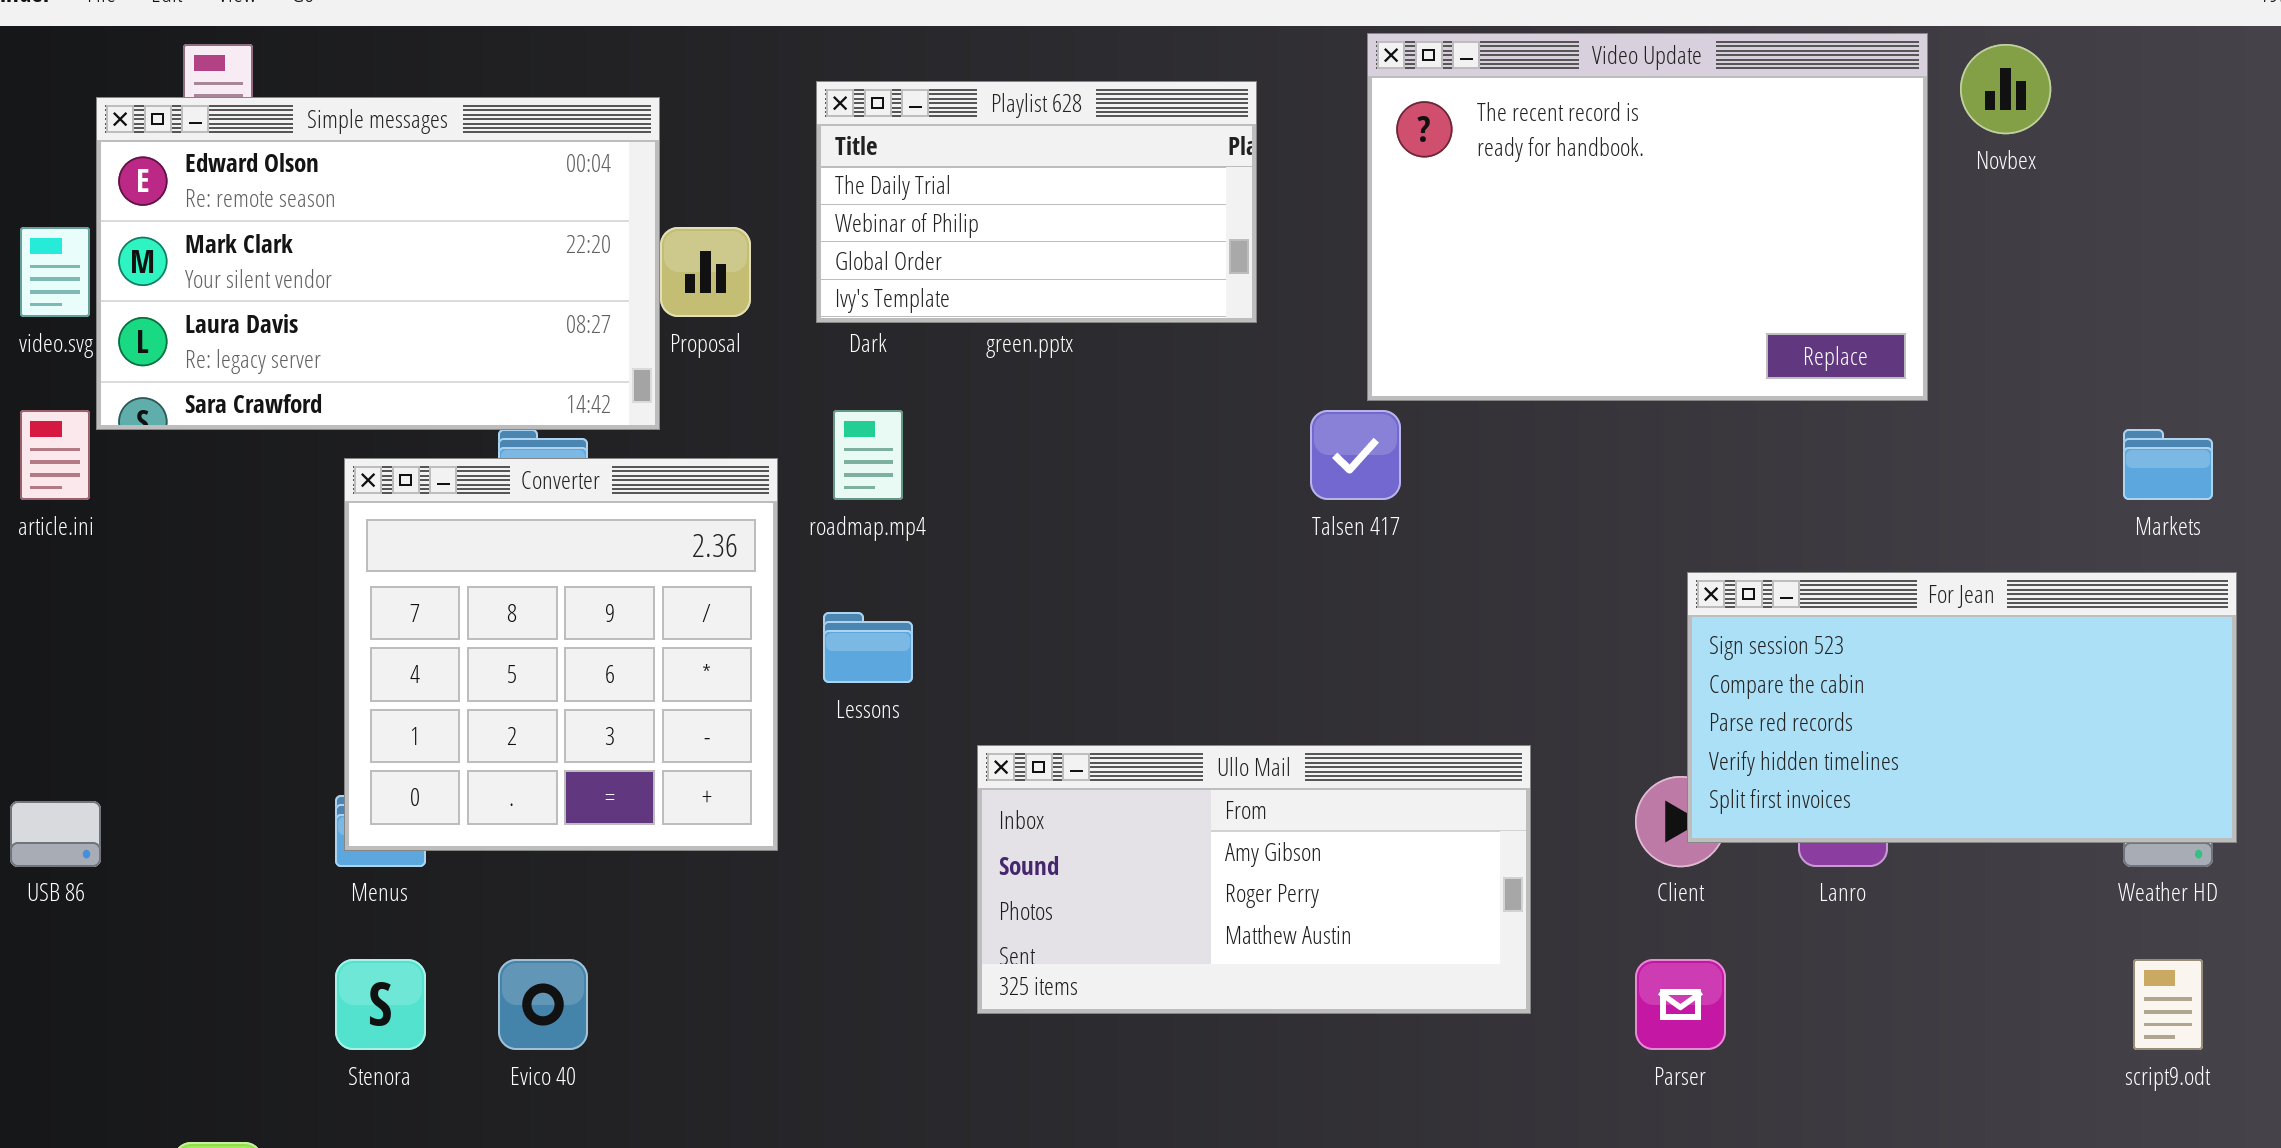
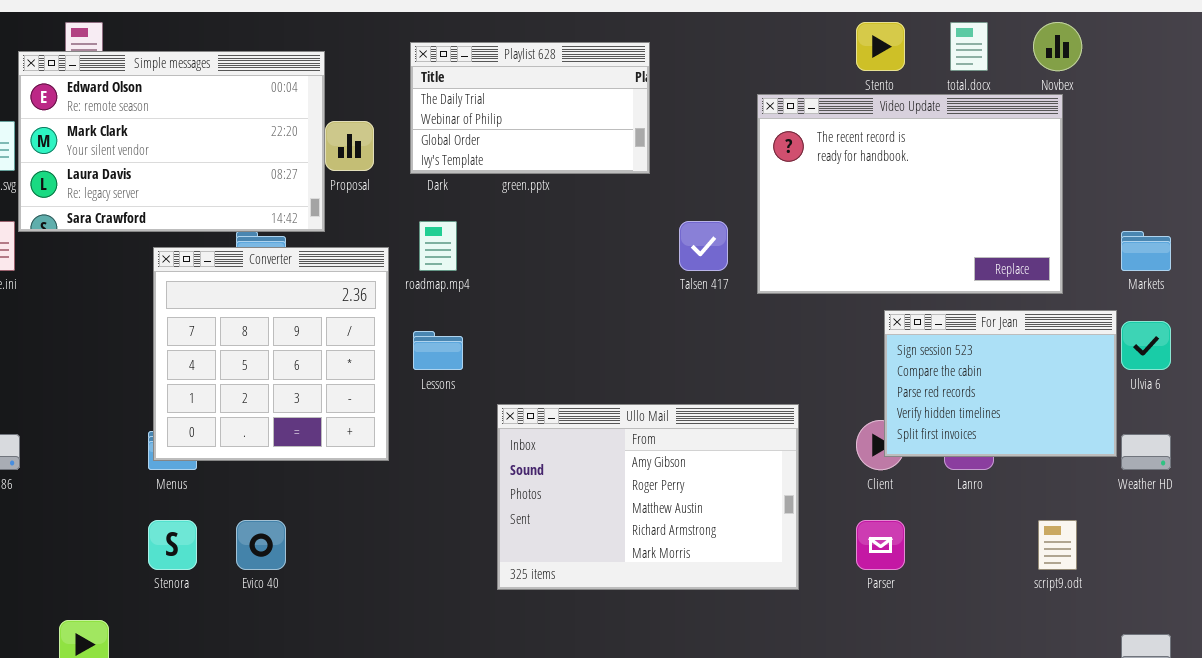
Video Update: [1367,33,1928,401] -> [757,94,1063,294], moved
For Jean: [1687,572,2237,843] -> [884,310,1117,457], resized
Ullo Mail: [977,745,1531,1014] -> [497,404,799,590], resized
script9.odt: [2133,959,2203,1050] -> [1038,520,1077,570], moved

